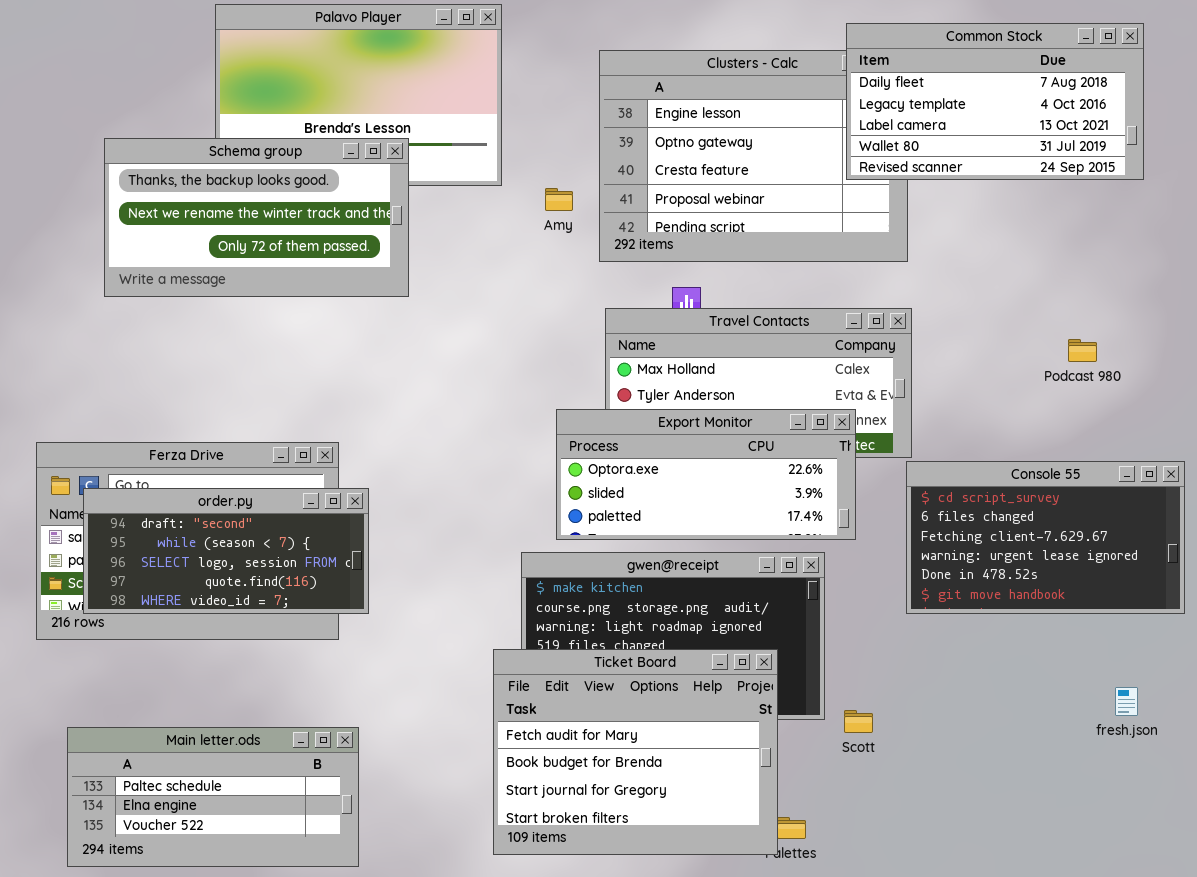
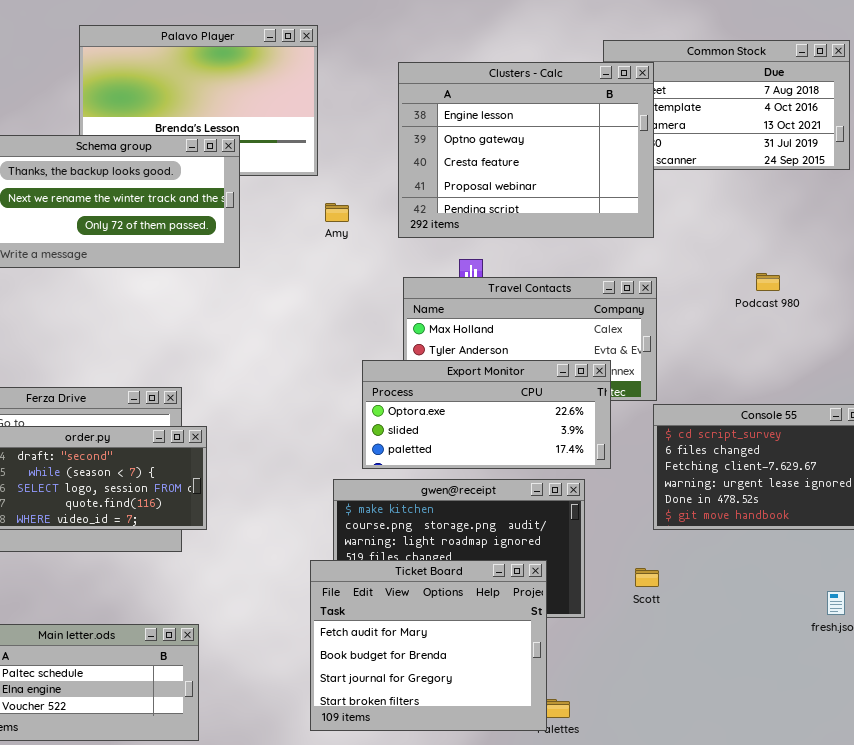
Clusters - Calc: [599,50,908,262] -> [398,62,654,238], raised
Amy: [545,188,573,211] -> [325,203,349,222], moved
Podcast 980: [1068,339,1097,362] -> [756,273,780,291], moved
Scott: [844,710,873,733] -> [635,568,659,587], moved

